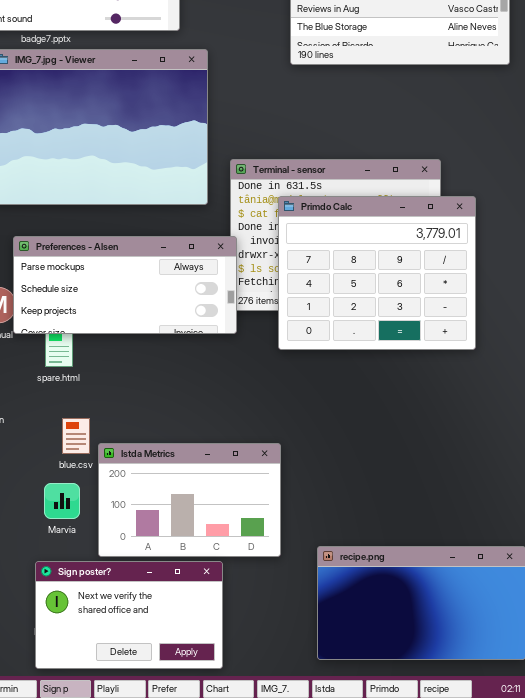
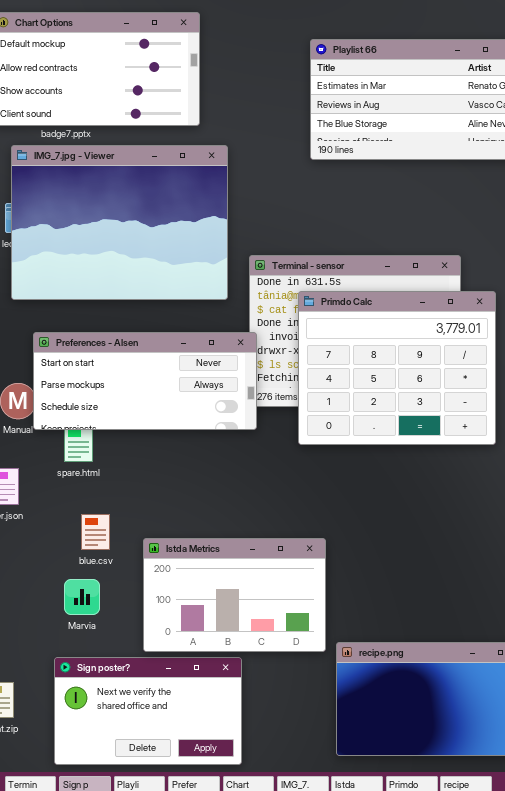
Preferences - Alsen: [13,236,237,334] -> [33,332,257,430], scrolled up 1 row
Istda Metrics: [98,443,281,557] -> [143,538,326,652], moved

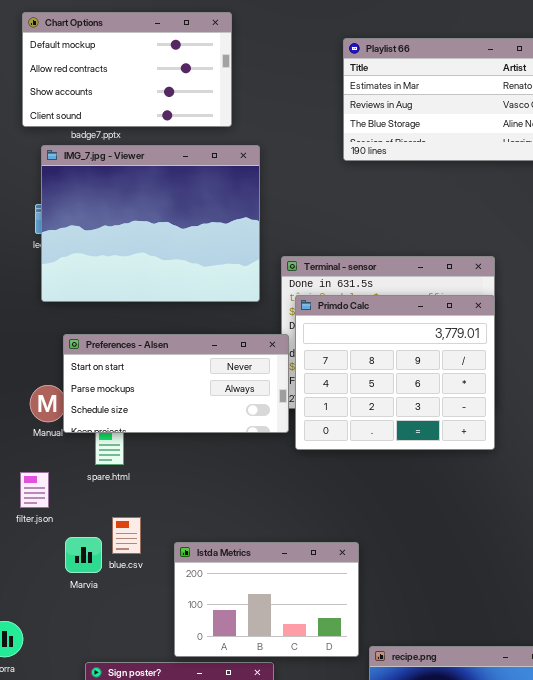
Primdo Calc: [298,291,496,445] -> [295,295,495,450], moved
Marvia: [64,579,100,615] -> [65,537,102,573], moved

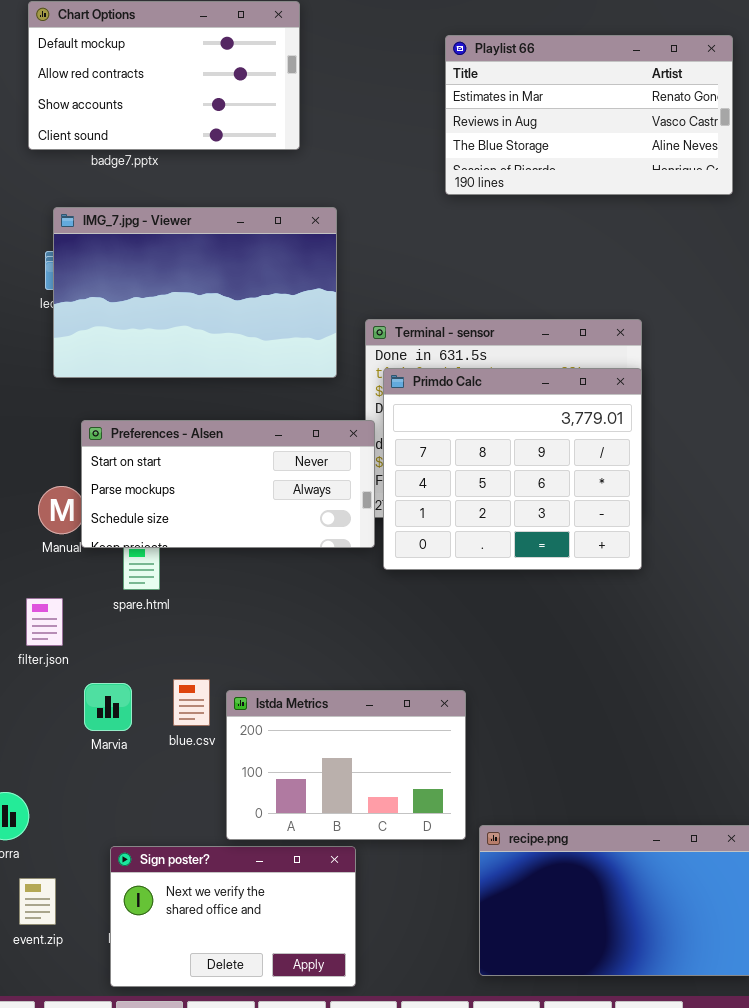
IMG_7.jpg - Viewer: [41,145,260,302] -> [53,207,337,378], resized
blue.csv: [112,517,141,554] -> [173,679,210,726], moved

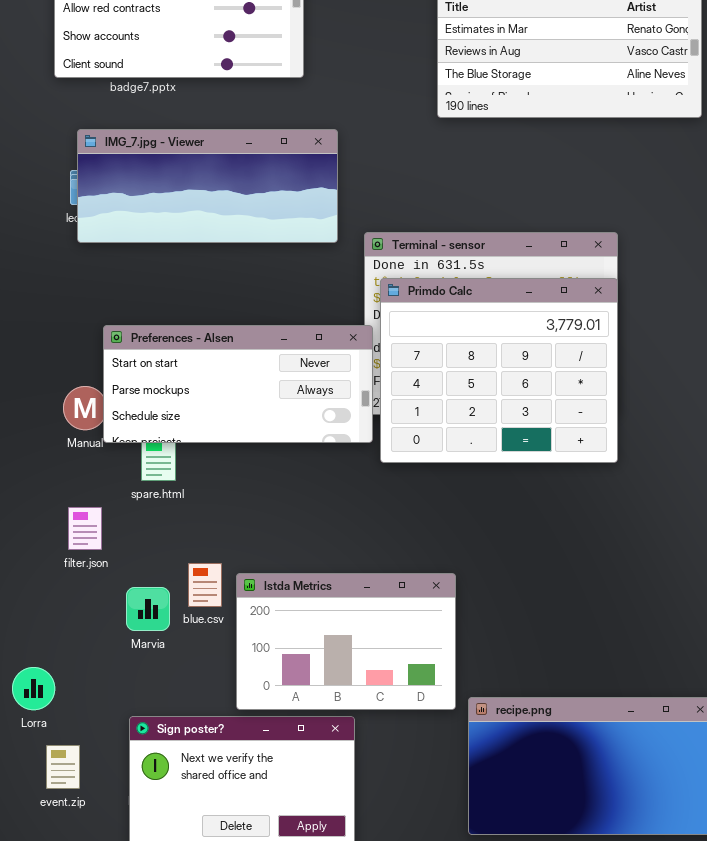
IMG_7.jpg - Viewer: [53,207,337,378] -> [77,129,338,243], resized
filter.json: [26,598,63,646] -> [68,507,102,550], moved
Marvia: [84,683,132,731] -> [126,587,170,631], moved

